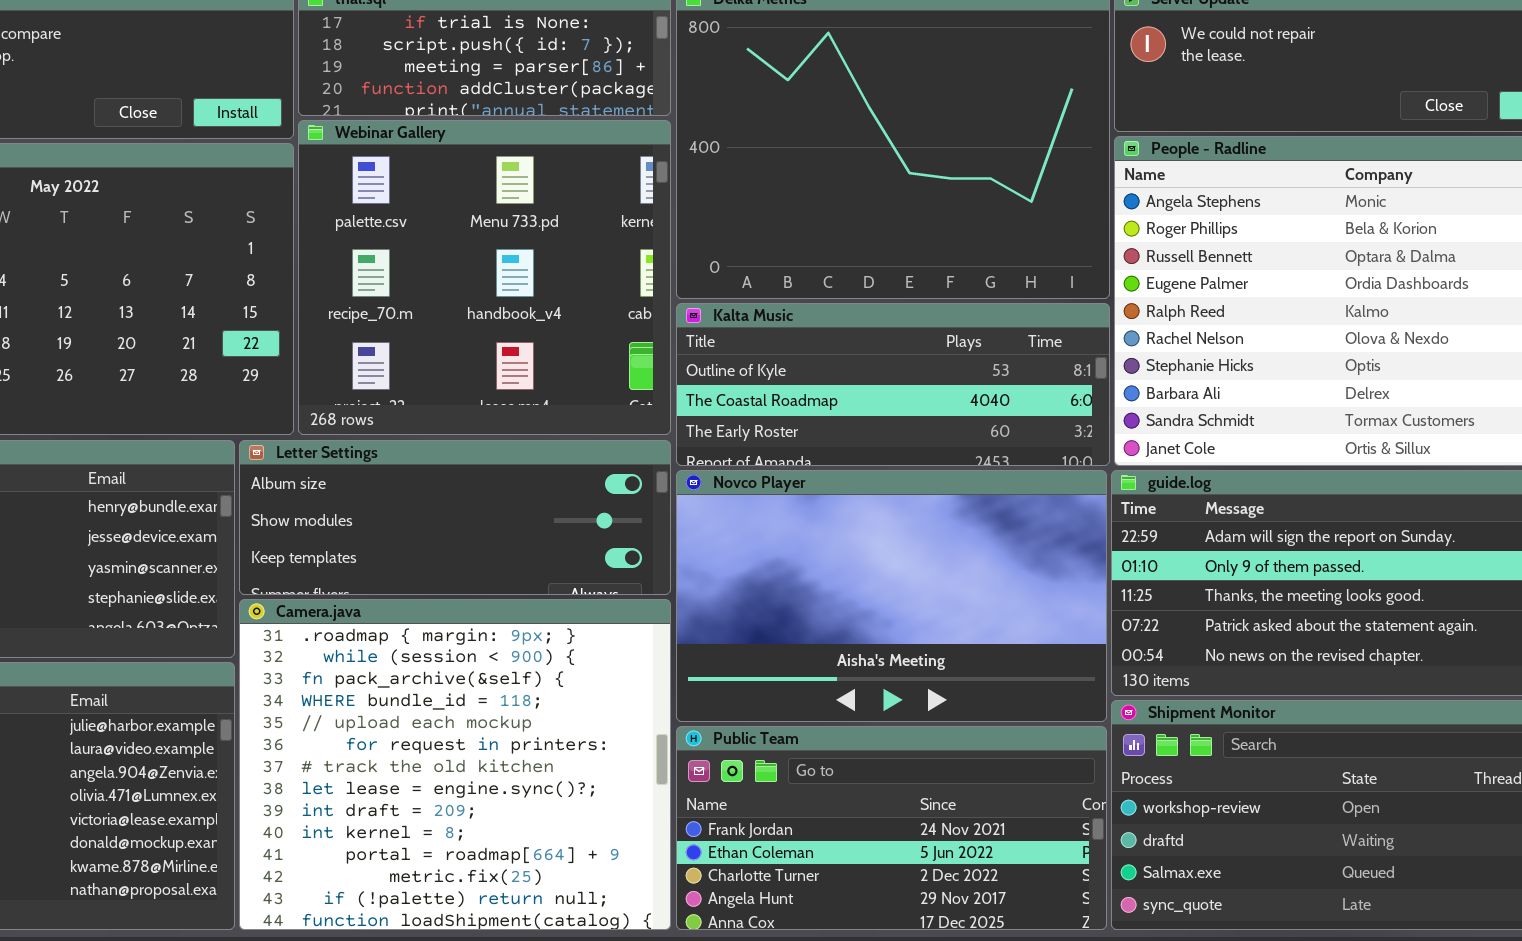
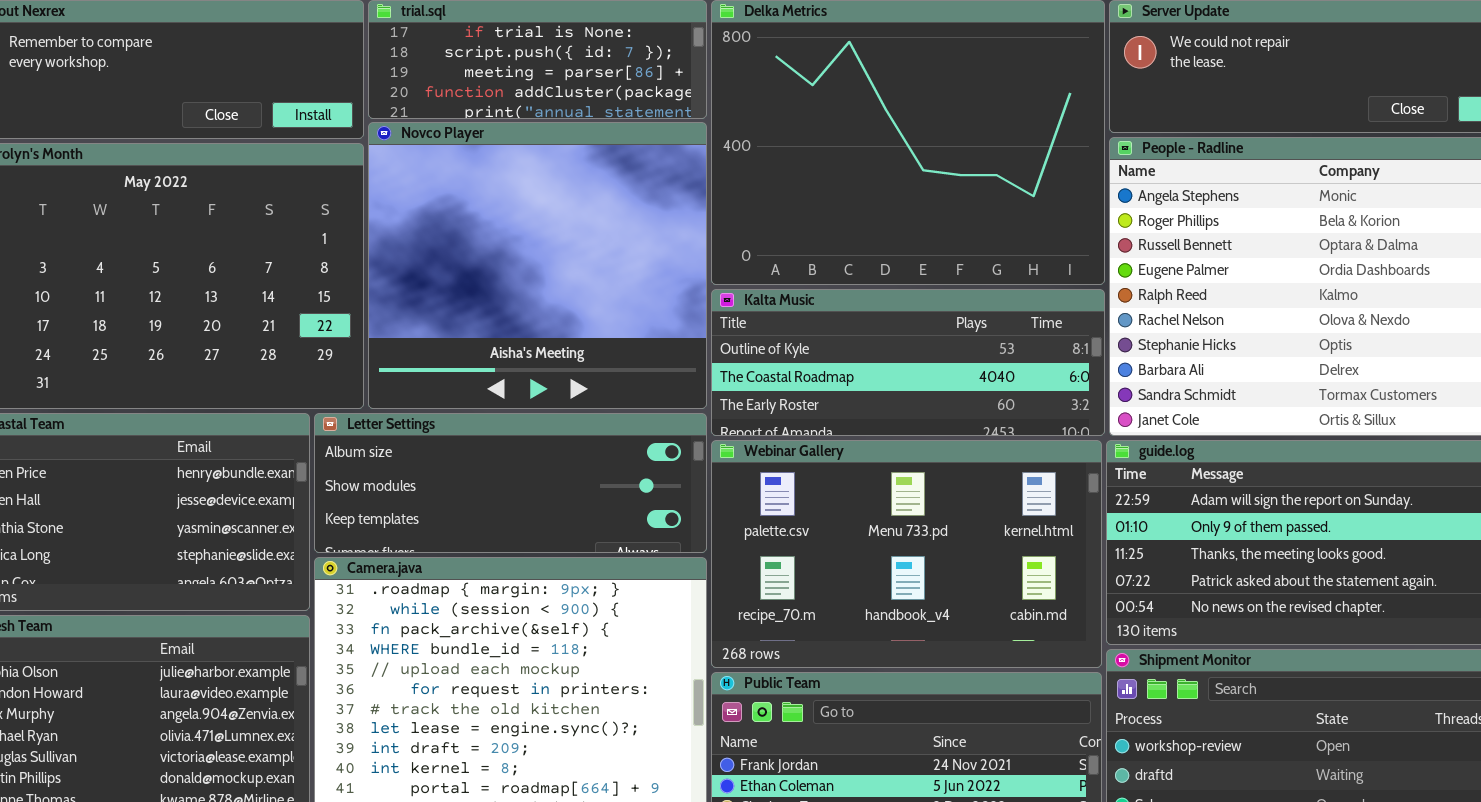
Webinar Gallery: [298,120,671,435] -> [711,440,1102,668], moved, resized
Novco Player: [676,470,1107,722] -> [368,122,707,409], moved, resized

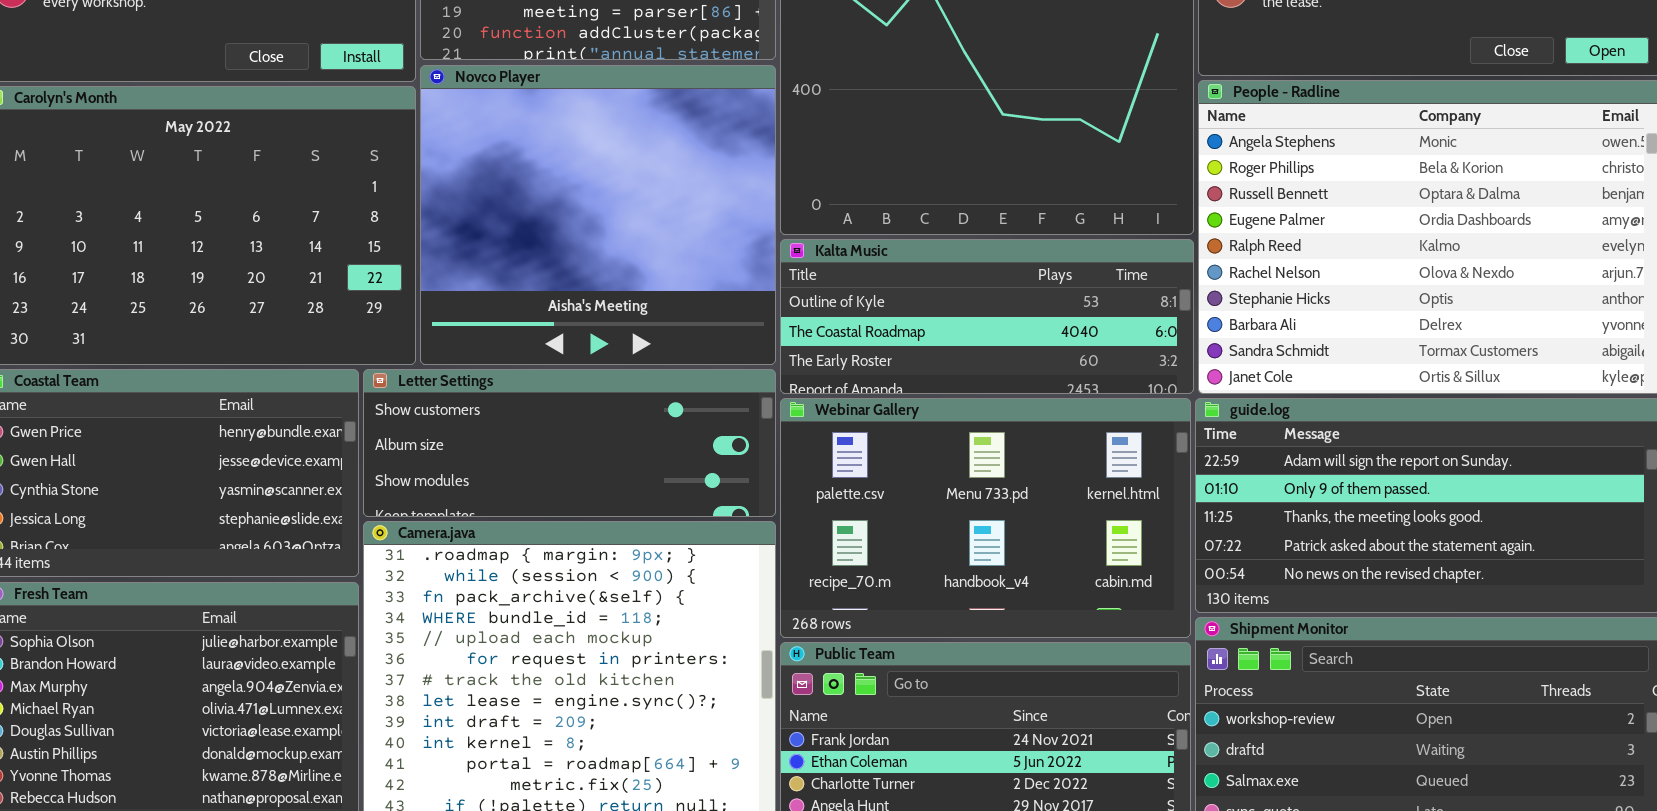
Letter Settings: [314,413,707,553] -> [363,369,776,517], scrolled up 1 row

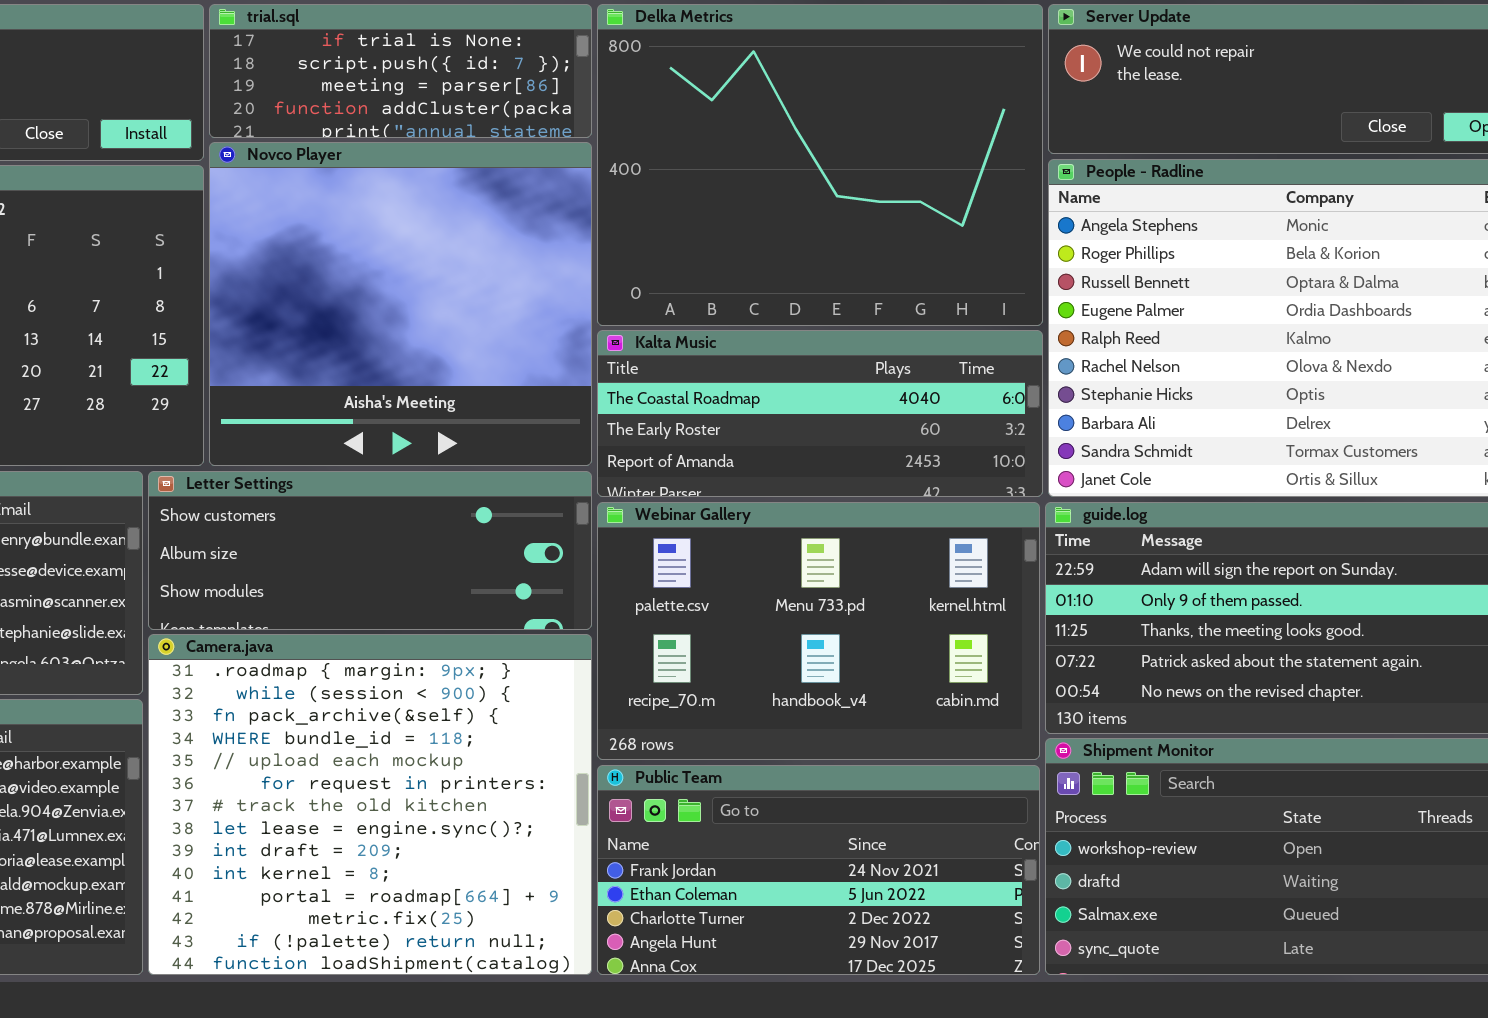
Kalta Music: [780,239,1194,394] -> [597,330,1043,497], scrolled down 1 row

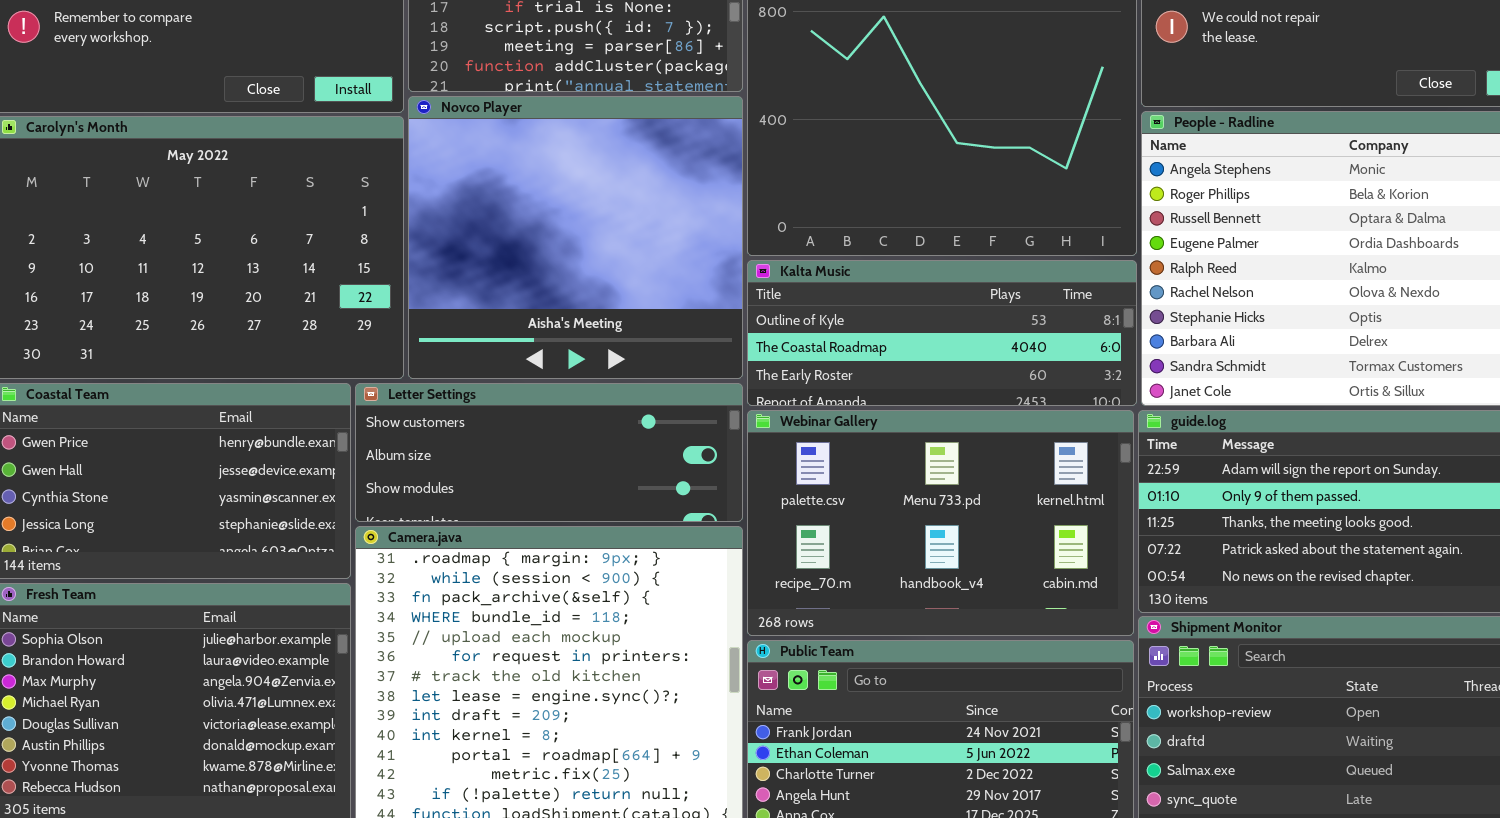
Kalta Music: [597,330,1043,497] -> [747,260,1137,406], scrolled up 1 row

